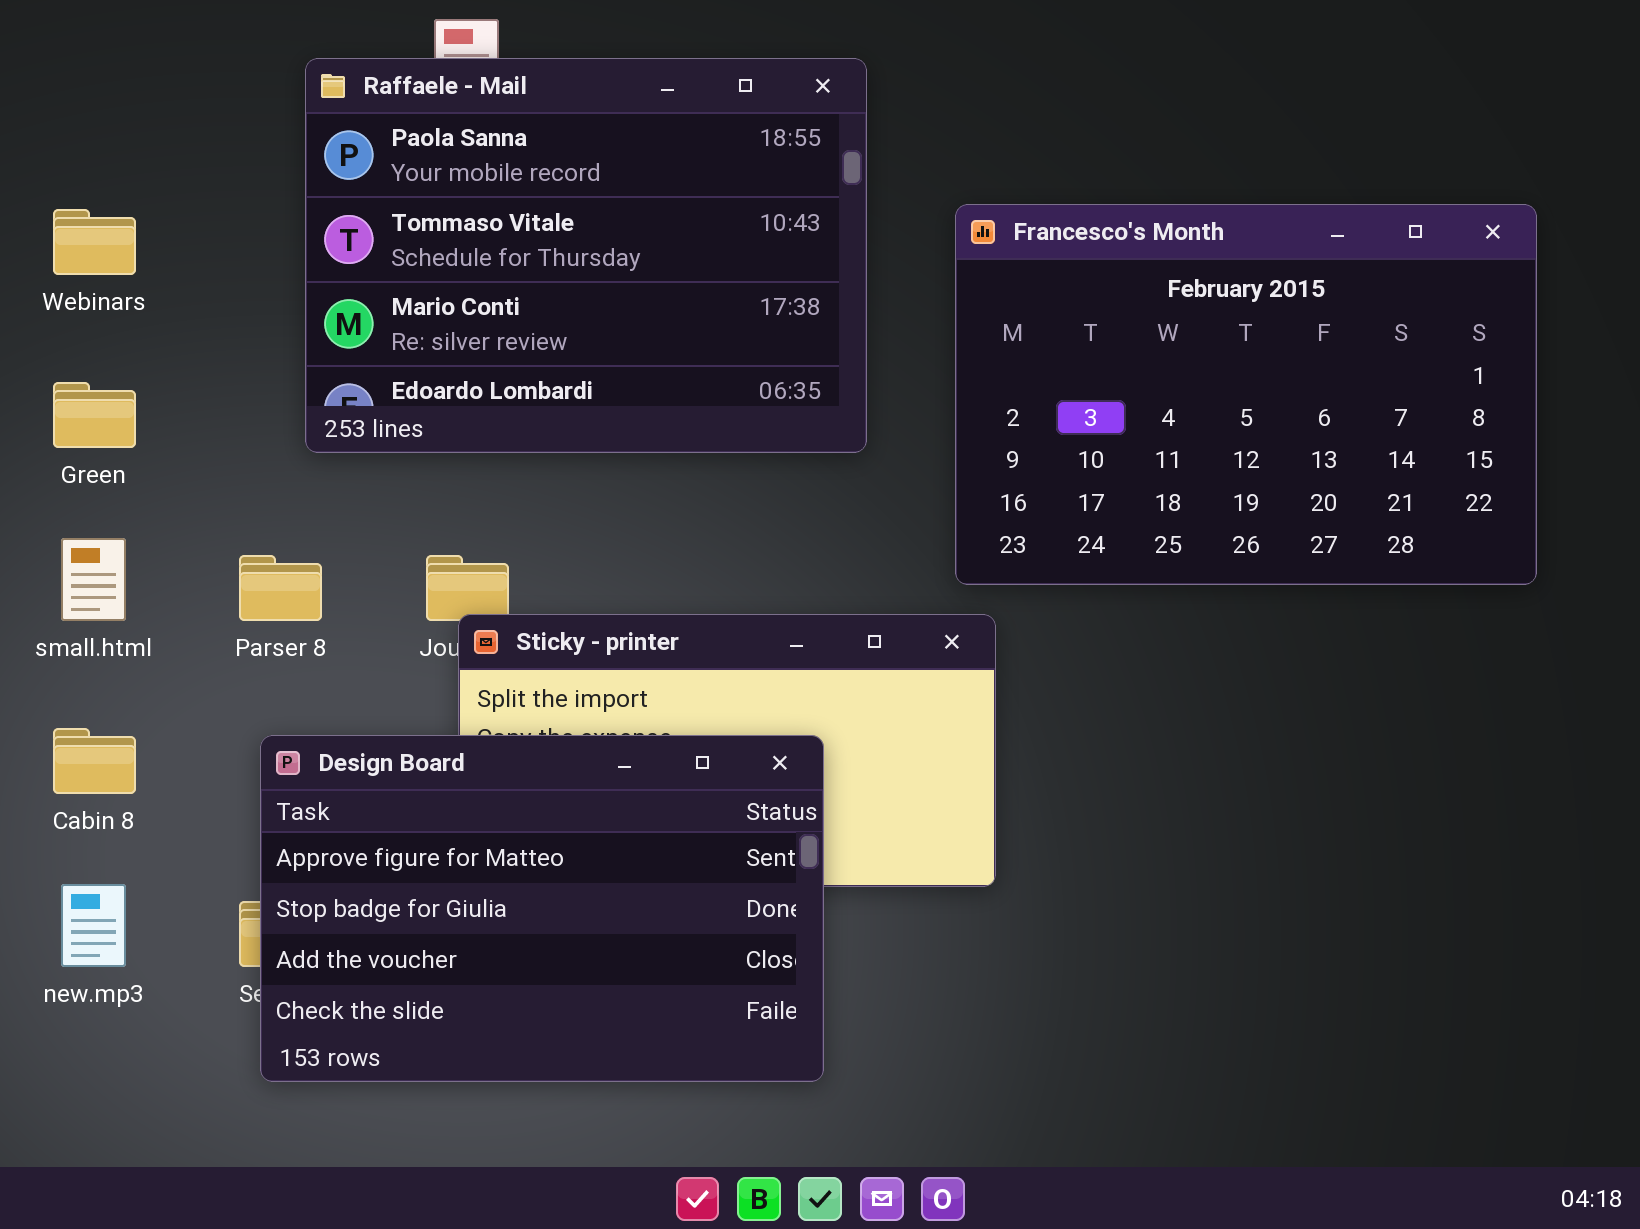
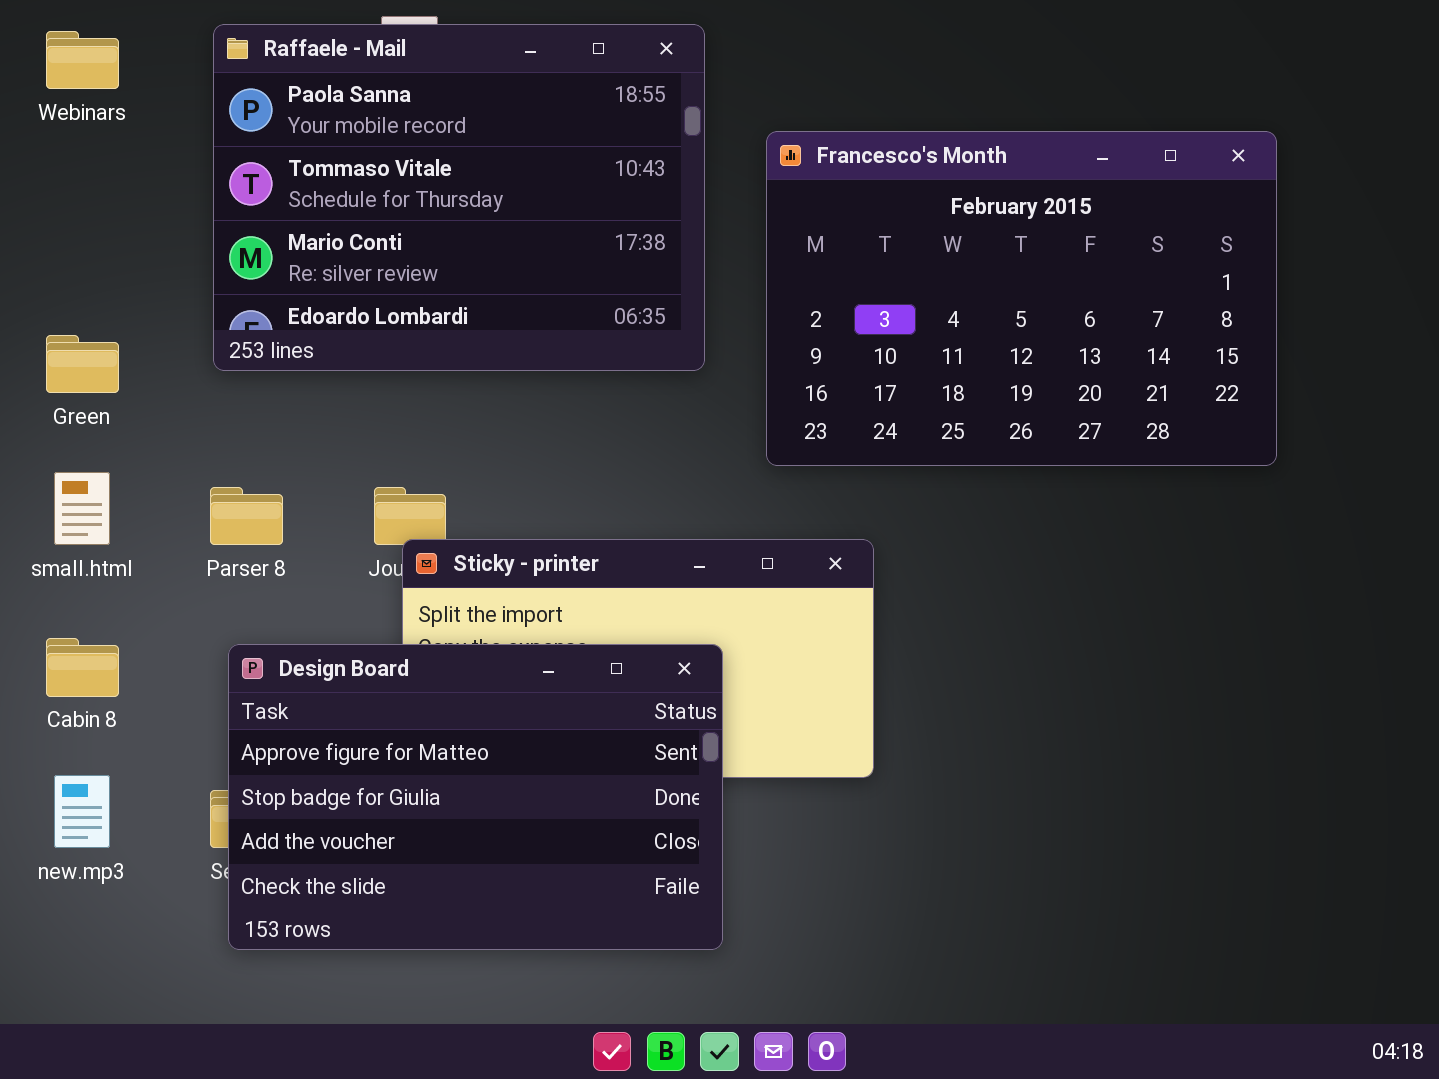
Raffaele - Mail: [305,58,867,453] -> [213,24,705,371], moved
Francesco's Month: [955,204,1537,585] -> [766,131,1277,466], moved
Webinars: [53,209,136,275] -> [46,31,119,89], moved

